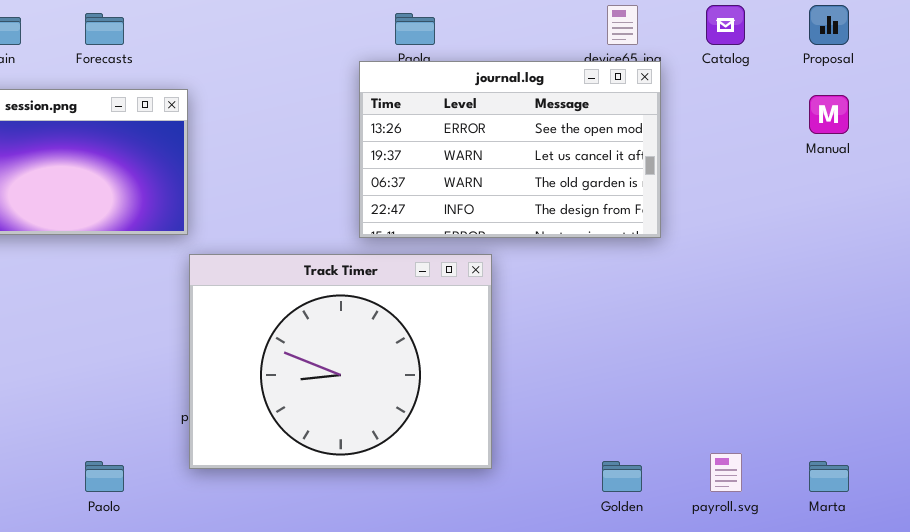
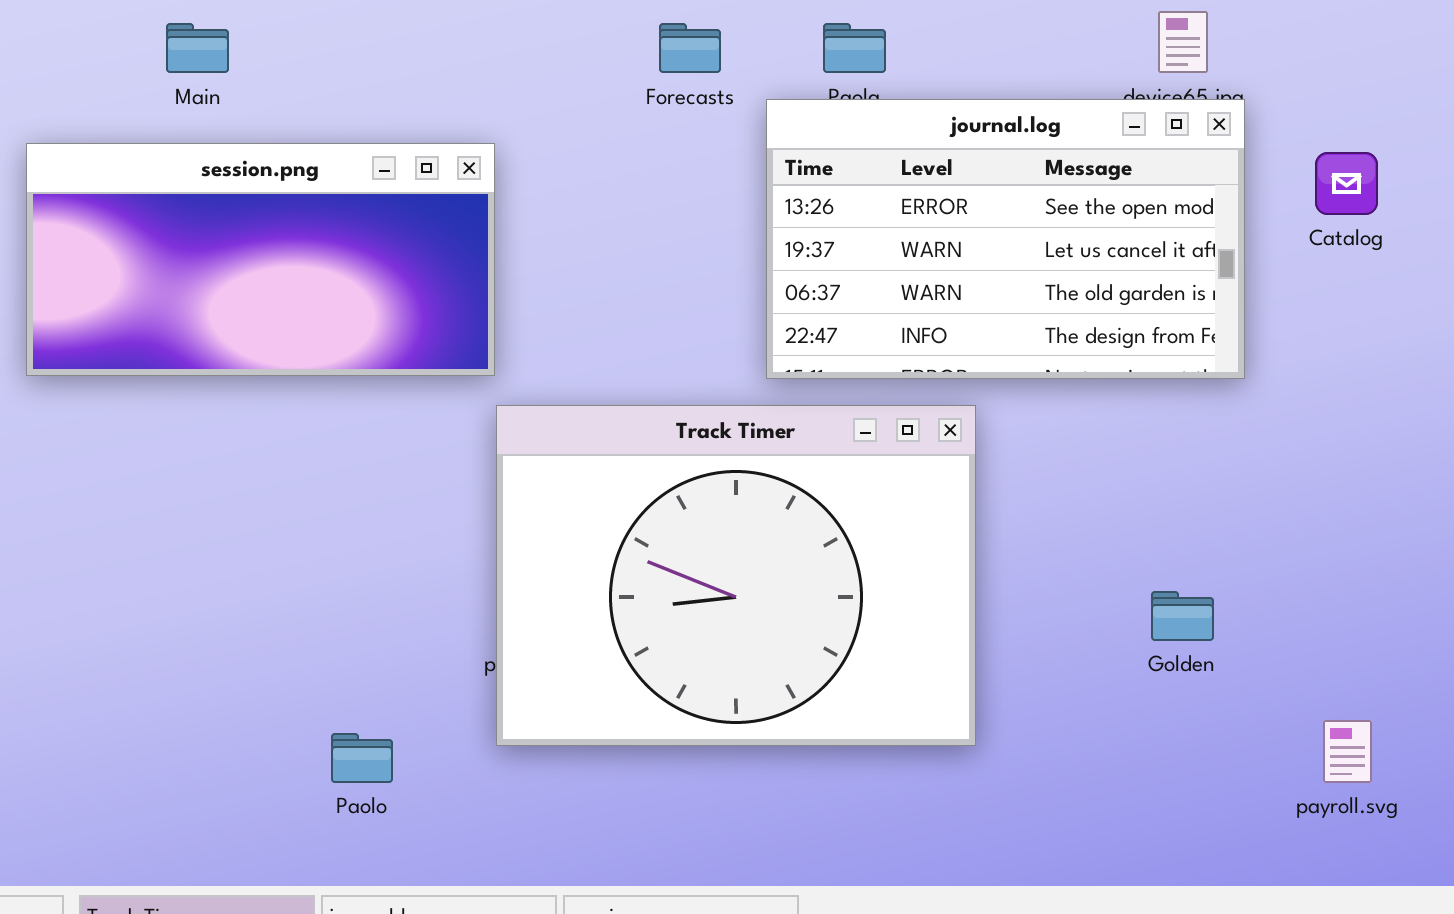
Catalog: [706,5,745,45] -> [1315,152,1378,215], moved
Forecasts: [85,13,124,45] -> [659,23,721,73], moved
Golden: [602,461,642,492] -> [1151,591,1214,641], moved

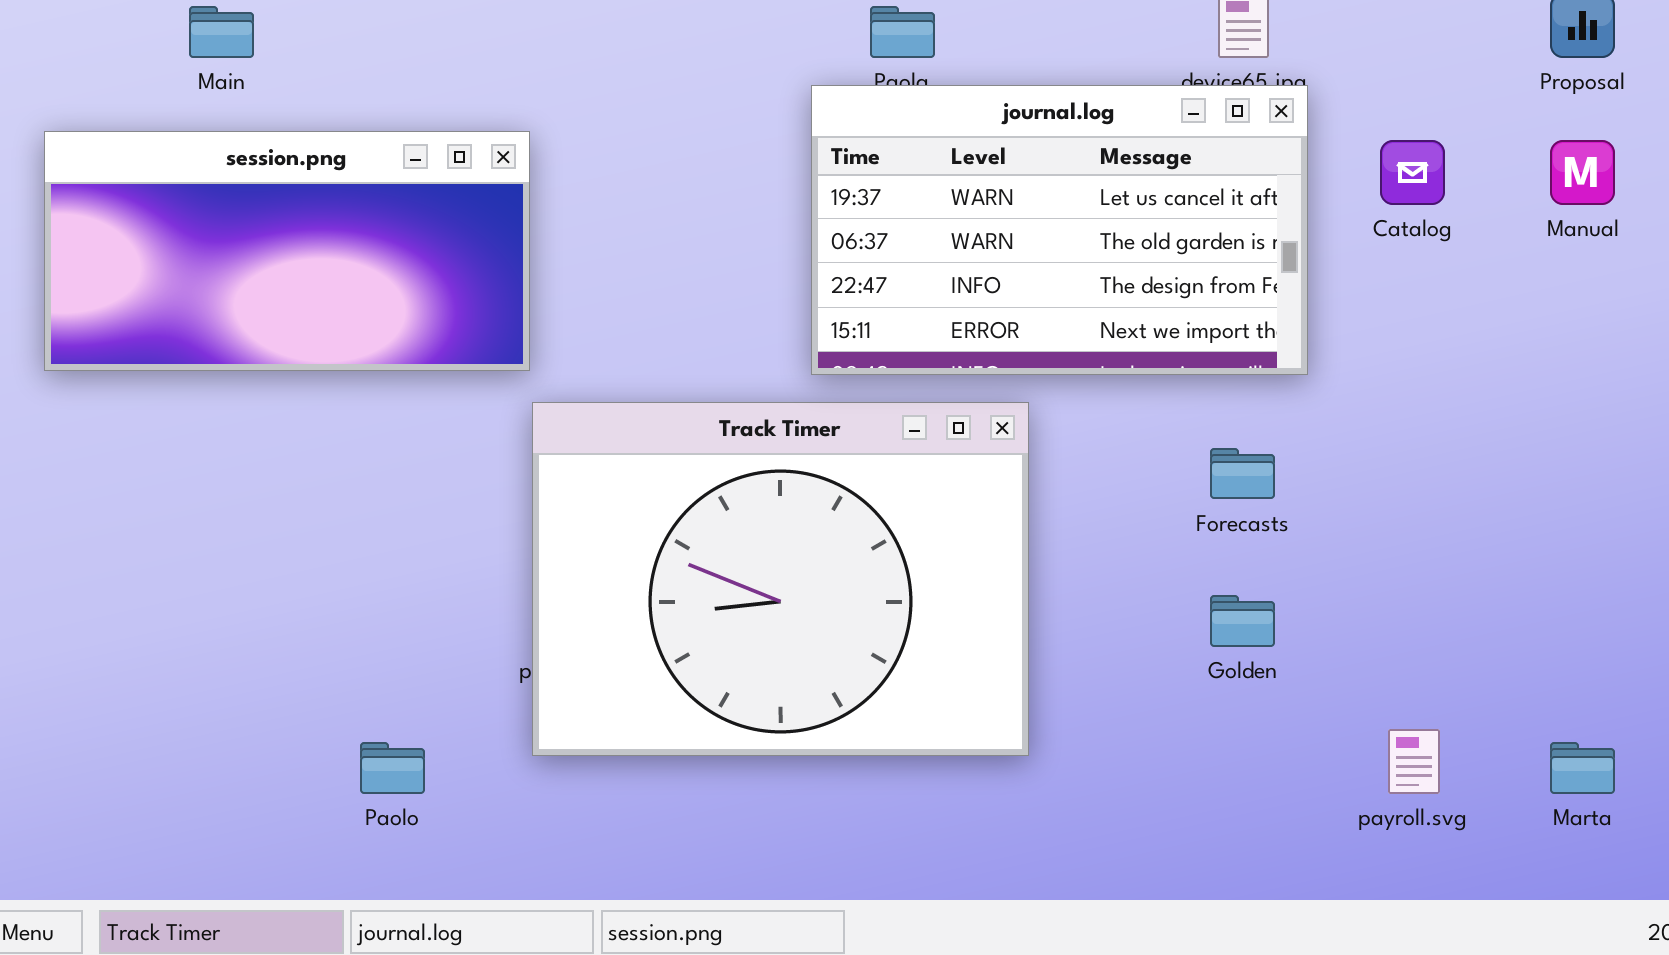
Forecasts: [659,23,721,73] -> [1210,448,1275,499], moved
journal.log: [766,99,1245,379] -> [811,85,1308,375], scrolled down 1 row

